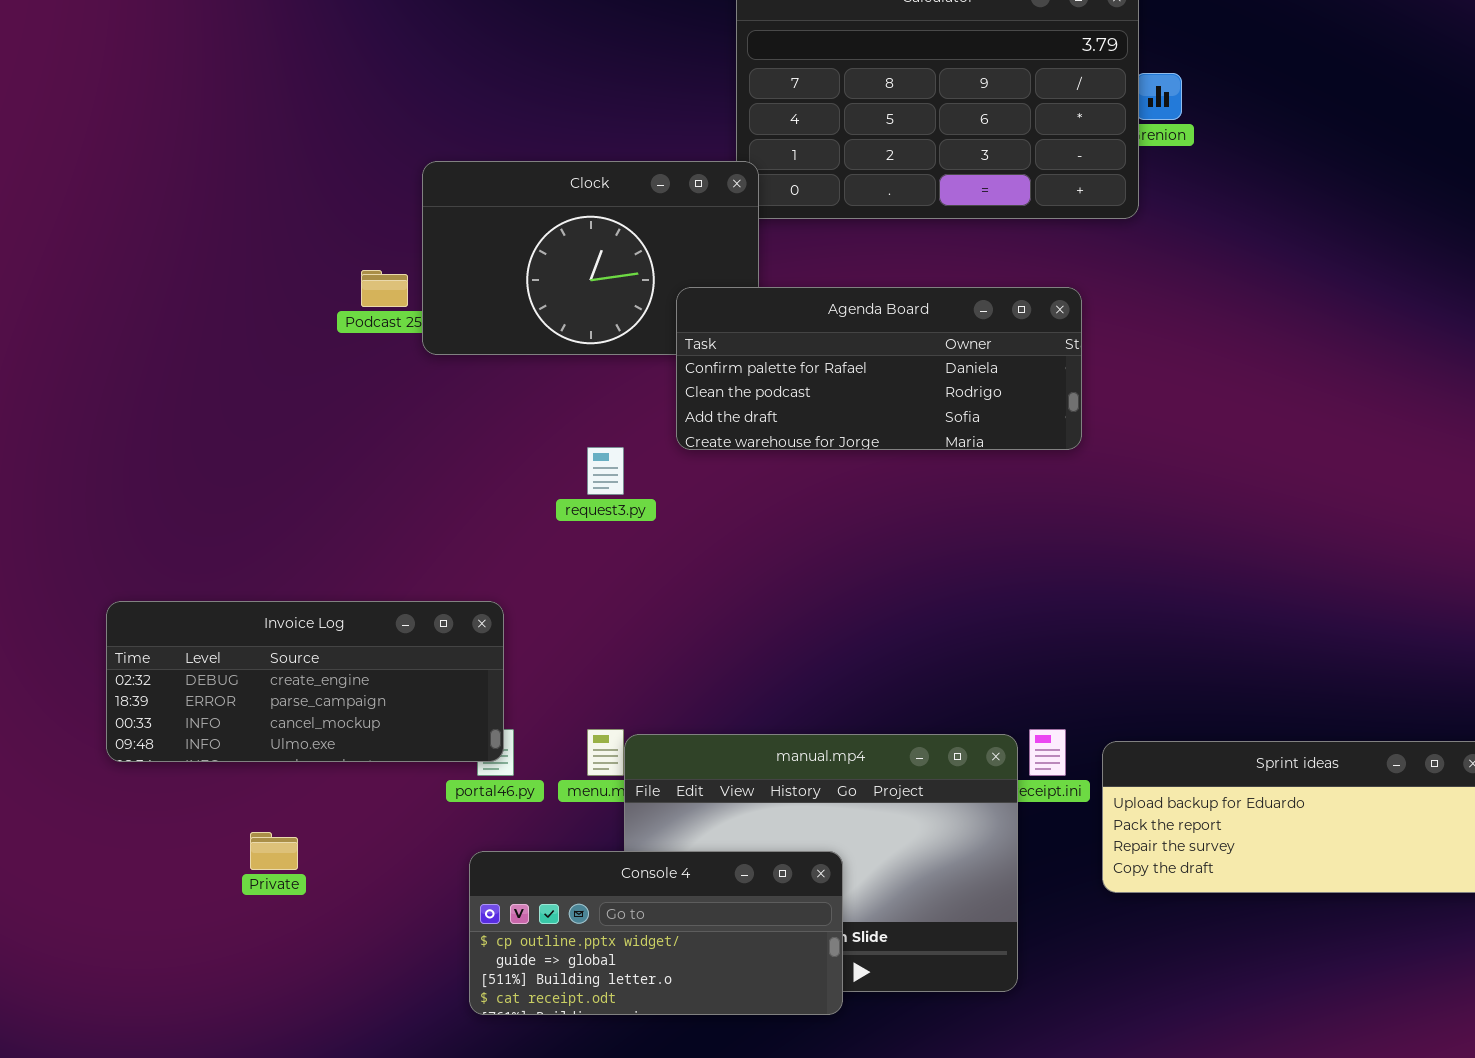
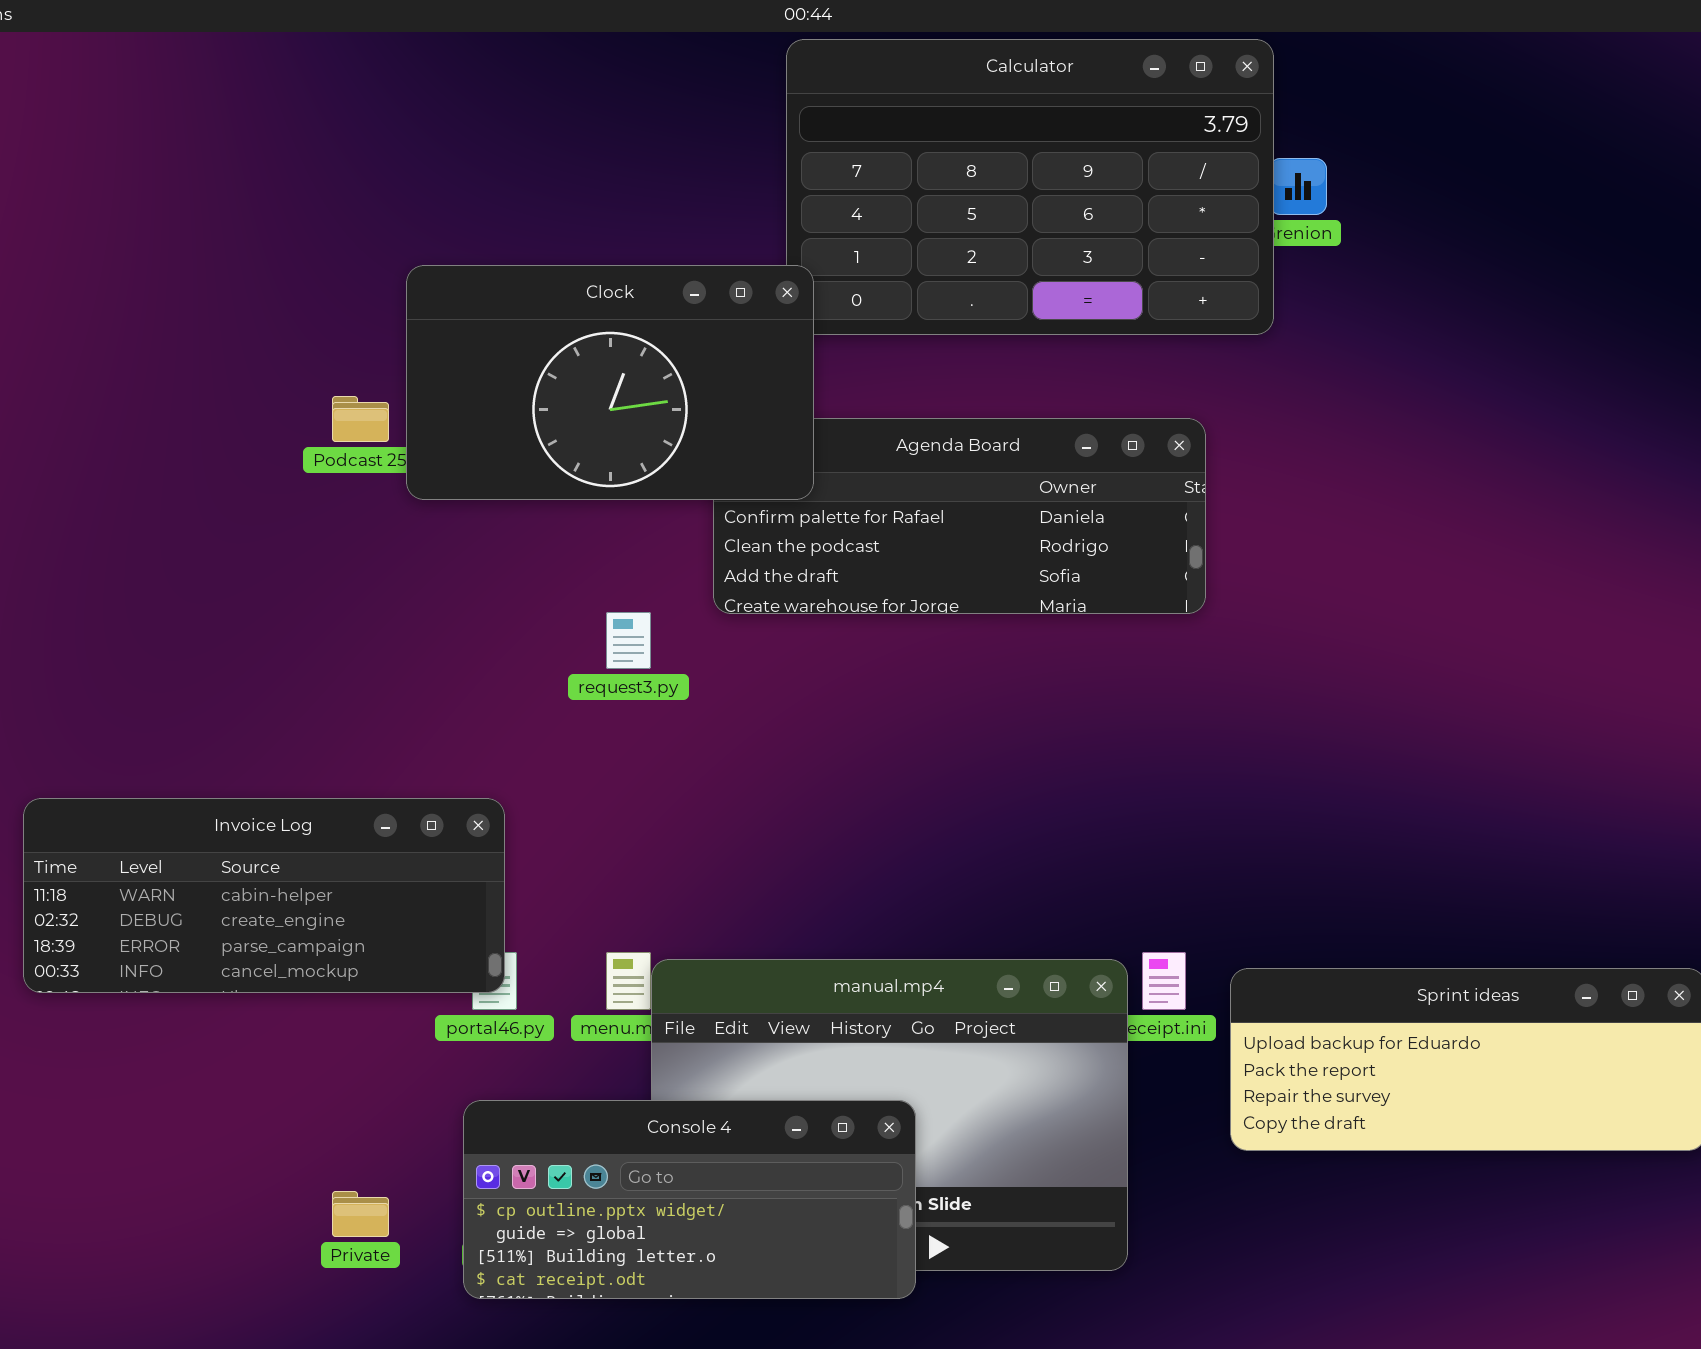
Clock: [422,161,759,355] -> [406,265,814,500], raised
Invoice Log: [106,601,504,762] -> [23,798,505,993], scrolled up 1 row
Private: [250,832,298,870] -> [332,1191,389,1237], moved

